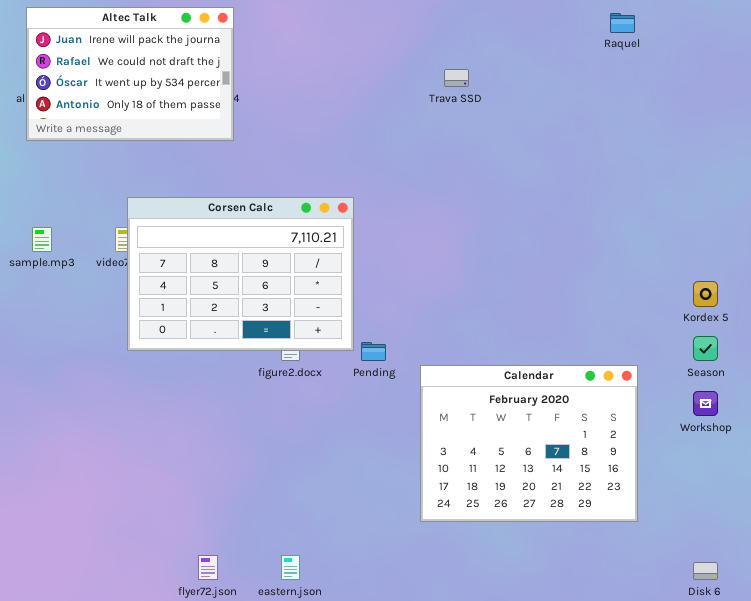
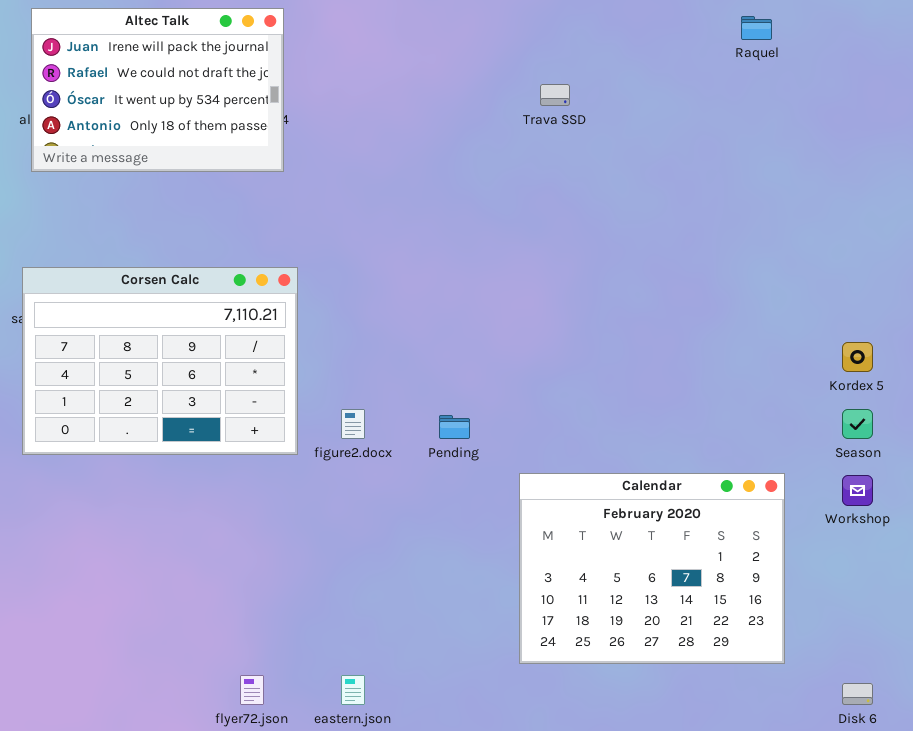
Corsen Calc: [127,197,354,351] -> [22,267,298,455], moved
Calendar: [420,365,638,522] -> [519,473,785,664], moved

